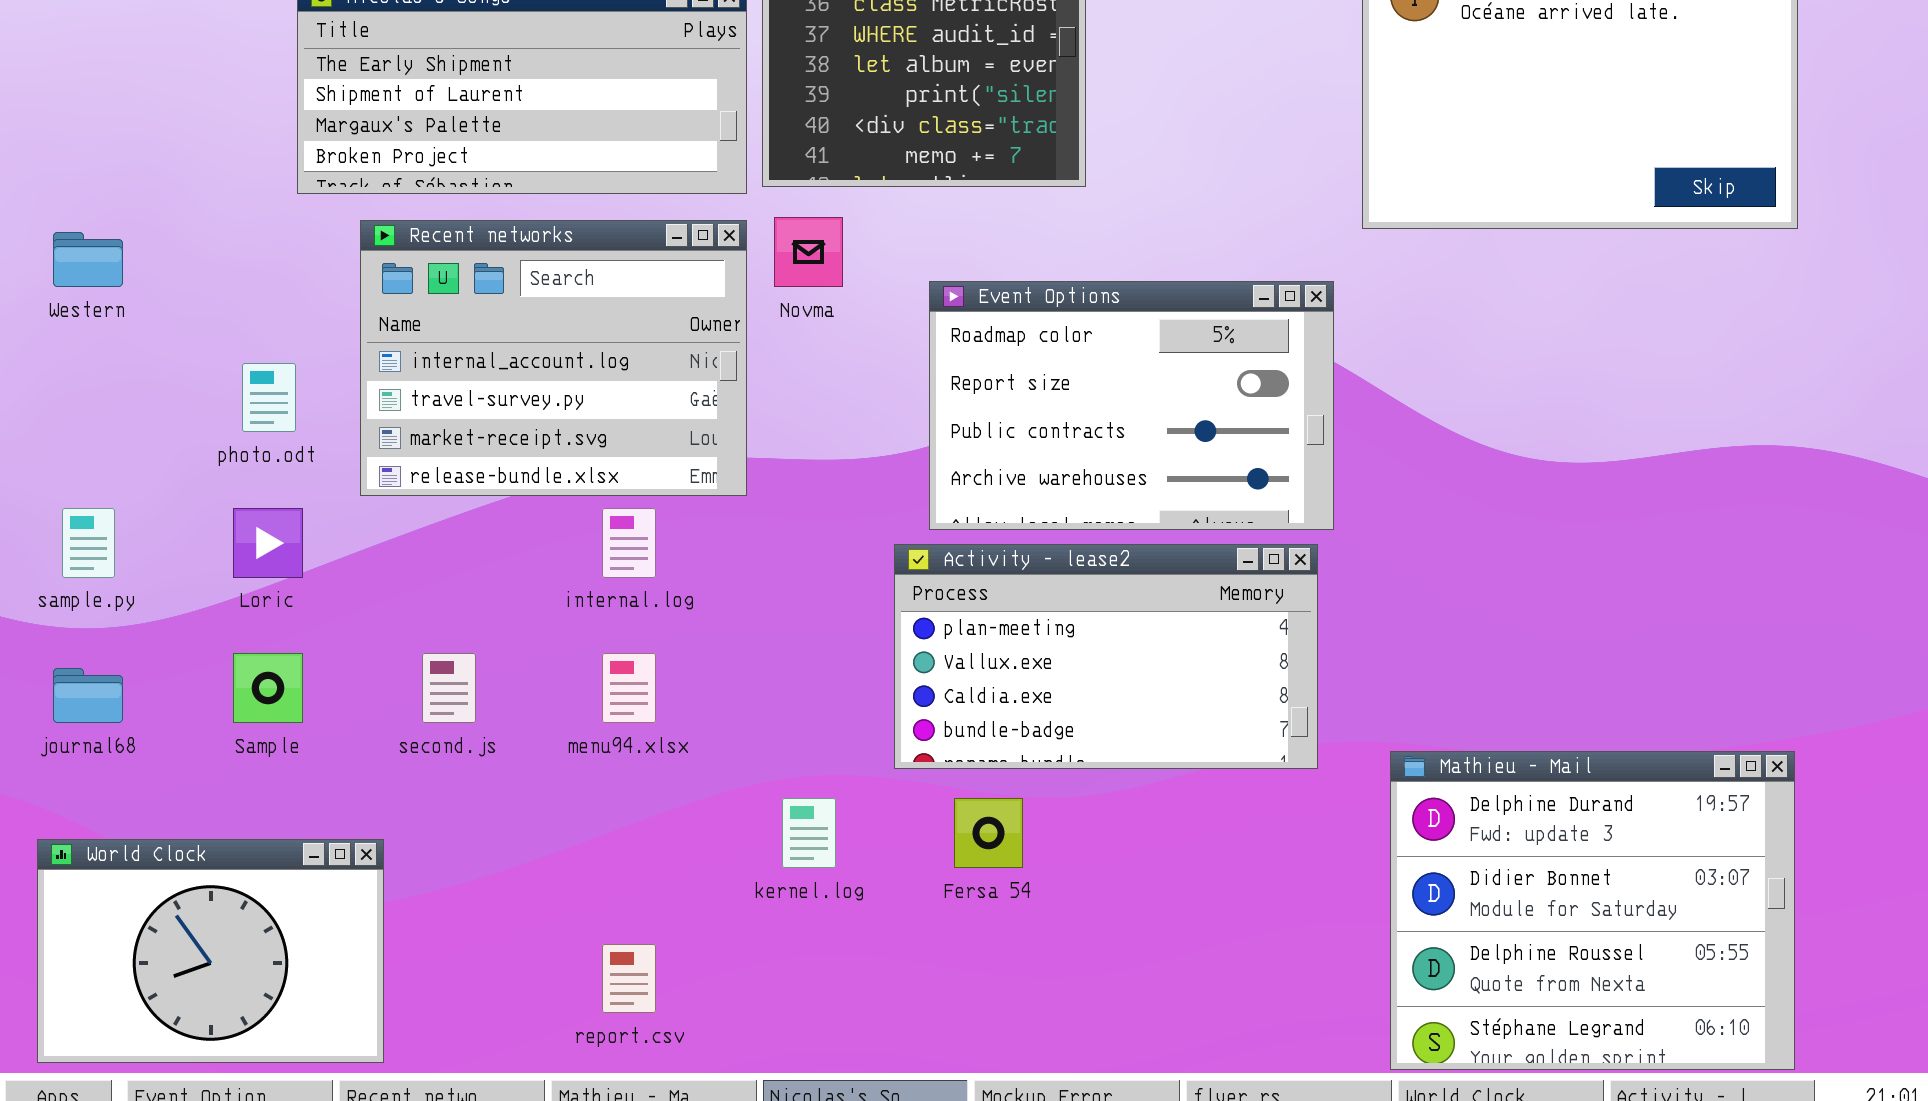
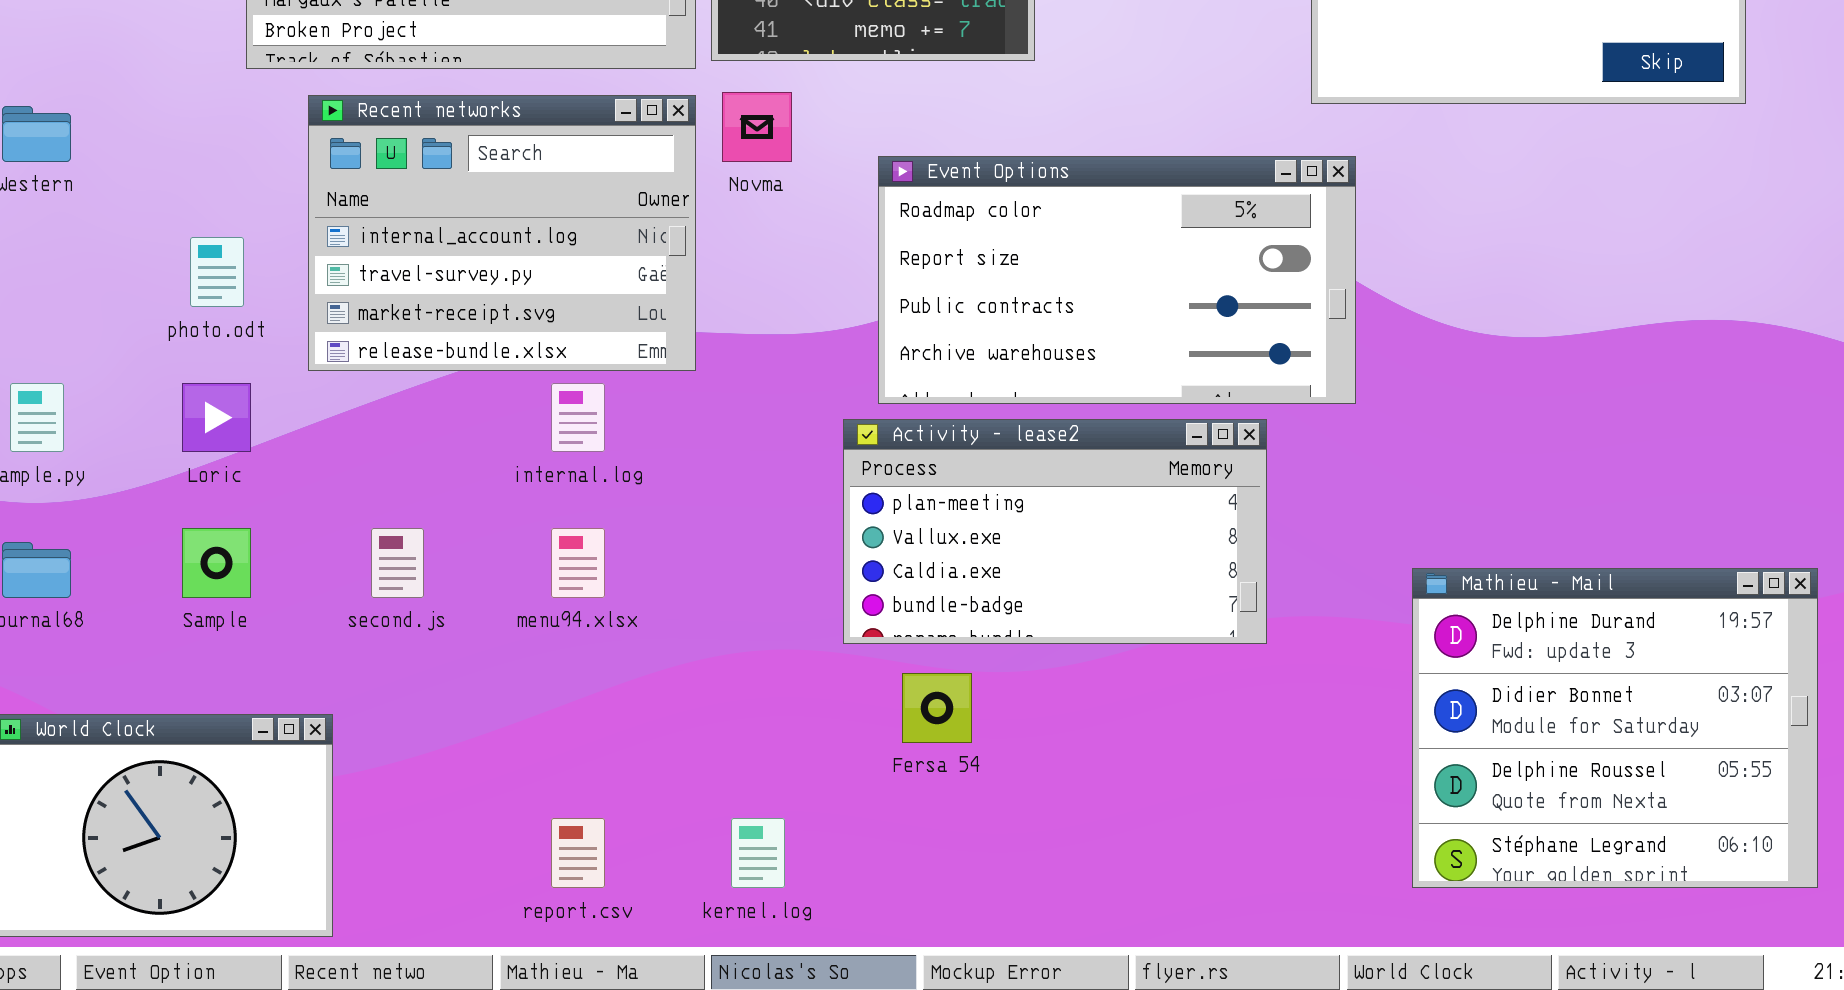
Event Options: [929,281,1334,530] -> [878,156,1356,404], resized
Mathieu - Mail: [1390,751,1795,1070] -> [1412,568,1818,888], moved
kernel.log: [782,798,836,868] -> [731,818,785,888], moved

